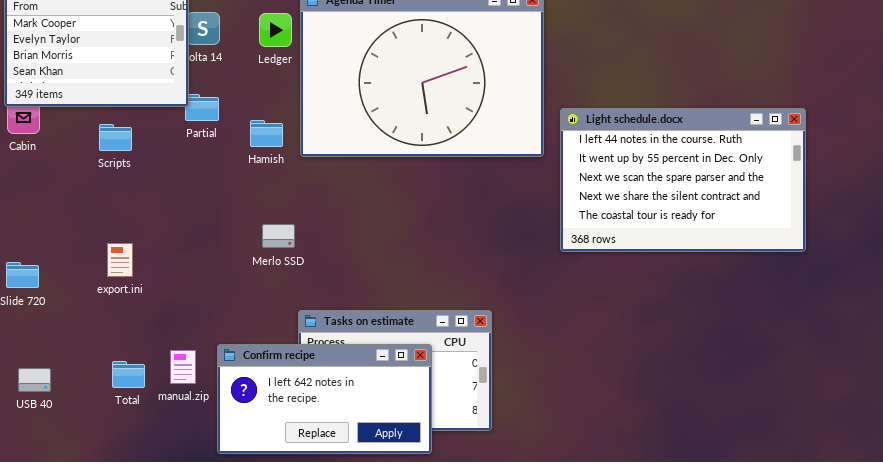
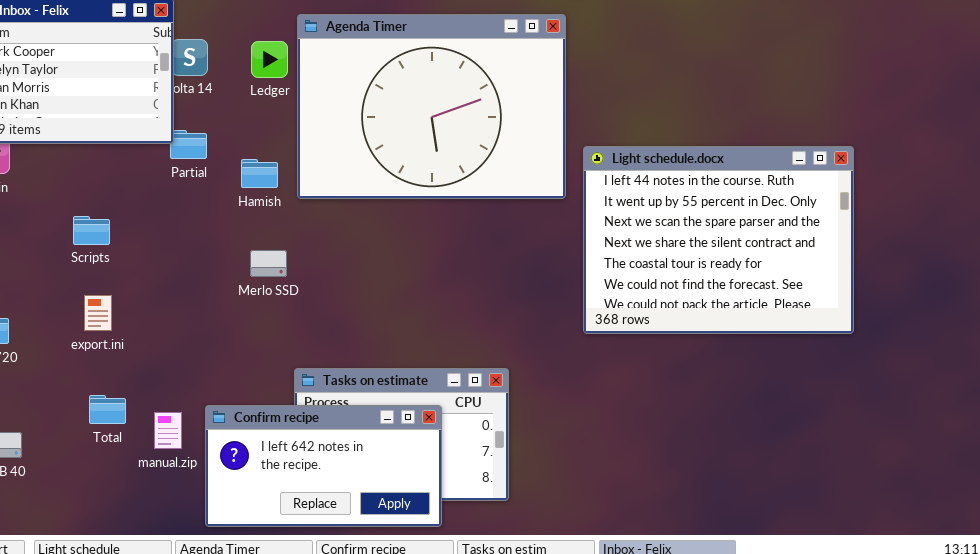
Light schedule.docx: [560,108,806,252] -> [583,146,854,334], resized
Scripts: [99,124,132,151] -> [73,216,110,245], moved
Merlo SSD: [262,224,295,248] -> [250,250,287,277], moved
Total: [112,361,145,388] -> [89,395,126,424], moved

